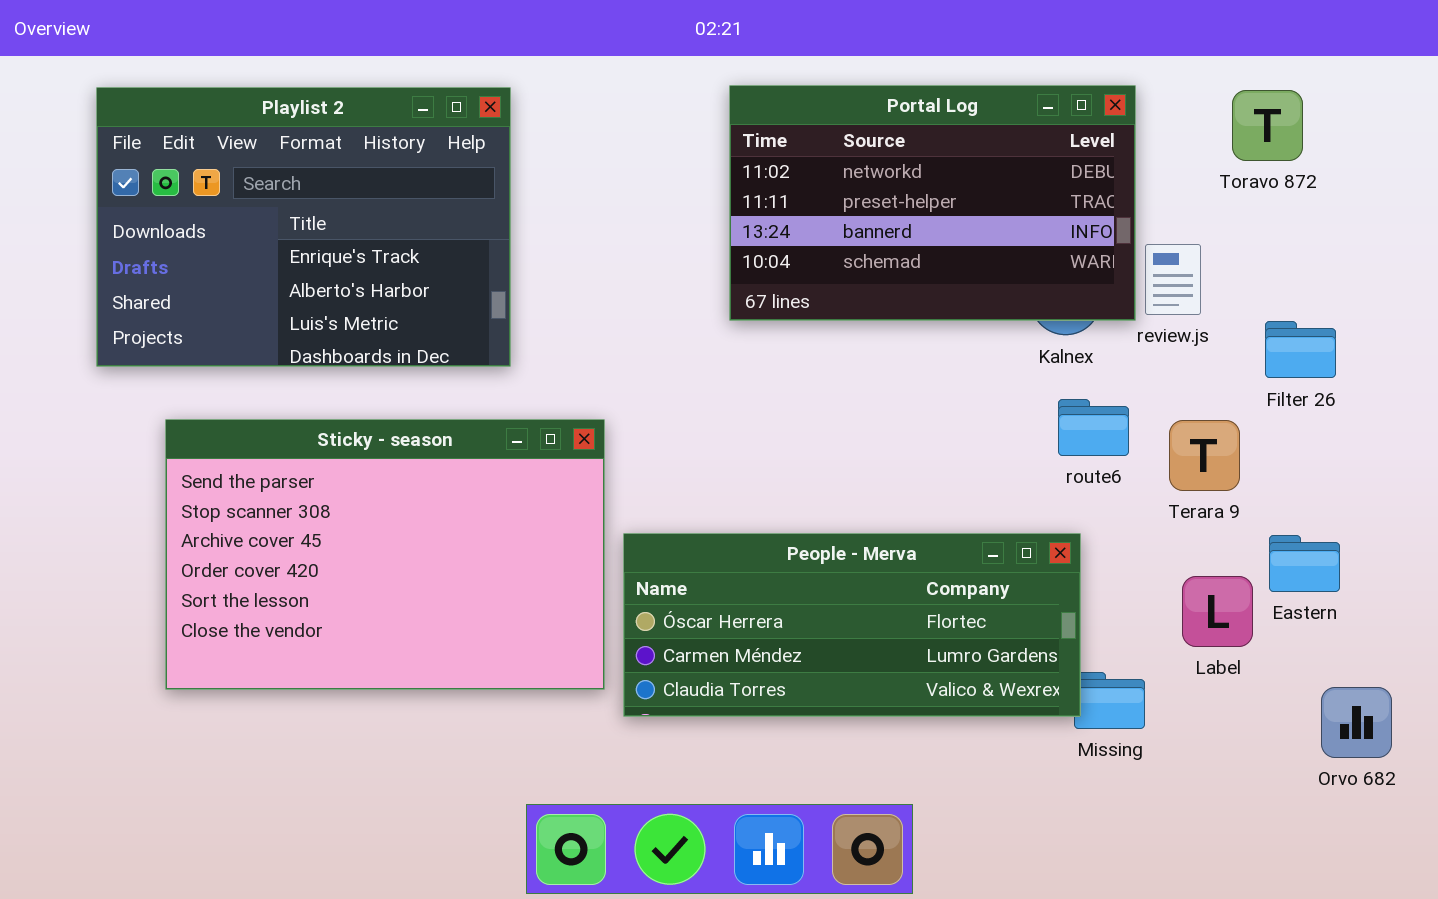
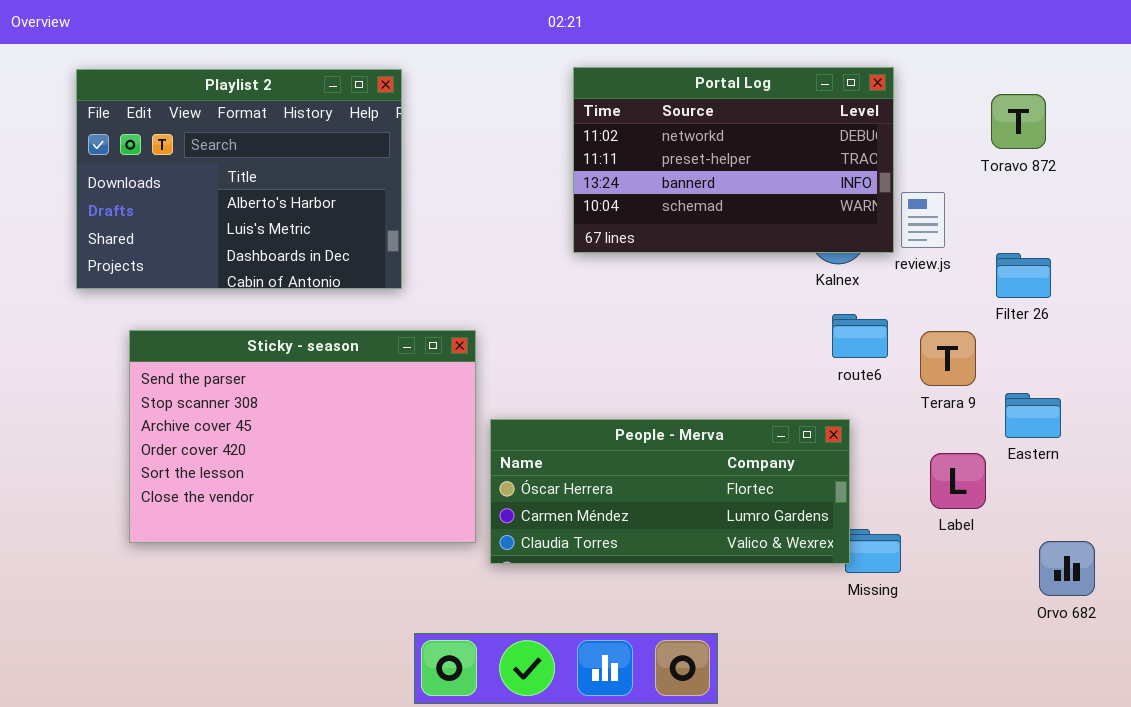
Playlist 2: [96,87,511,367] -> [76,69,402,289], scrolled down 1 row
Toravo 872: [1232,90,1303,161] -> [991,94,1046,149], moved
Eastern: [1269,535,1340,592] -> [1005,393,1061,438], moved

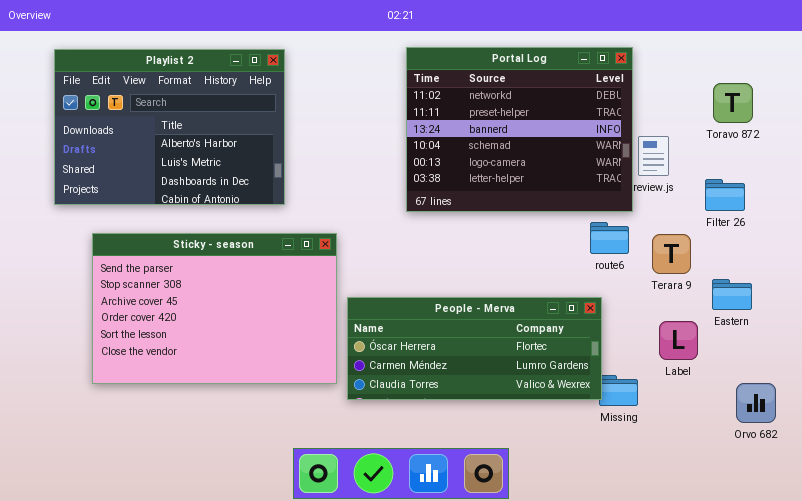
Portal Log: [573,67,894,253] -> [406,47,633,212], resized
Toravo 872: [991,94,1046,149] -> [713,83,753,123], moved

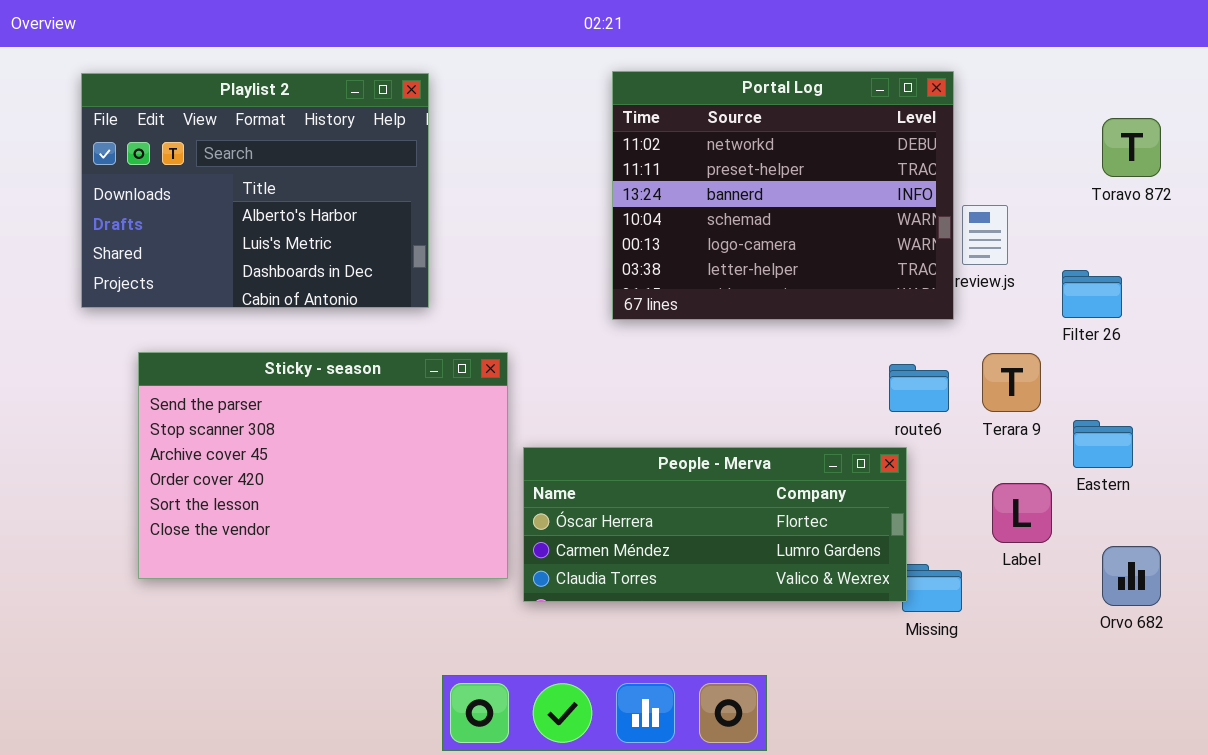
Toravo 872: [713,83,753,123] -> [1102,118,1161,177], moved
route6: [590,222,629,254] -> [889,364,949,412], moved
Orvo 682: [736,383,776,423] -> [1102,546,1161,606], moved

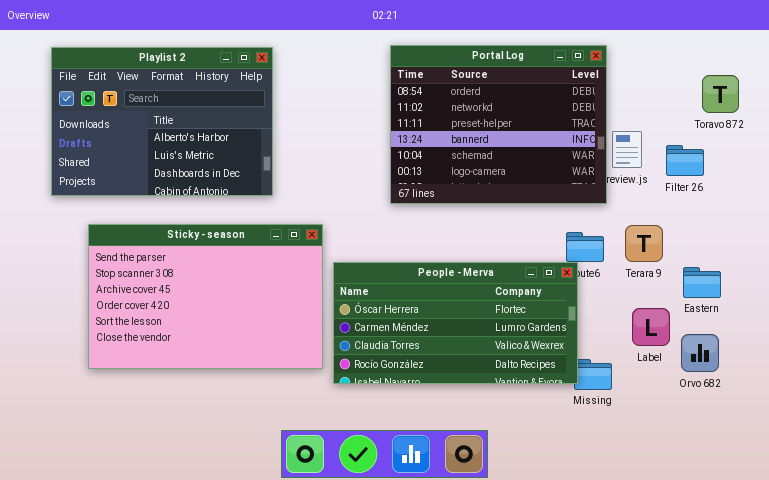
Portal Log: [612,71,954,320] -> [390,45,607,204], scrolled up 1 row
Filter 26: [1062,270,1122,318] -> [666,145,704,176], moved
People - Merva: [523,447,907,602] -> [333,262,578,384], resized
Orvo 682: [1102,546,1161,606] -> [681,334,719,372], moved

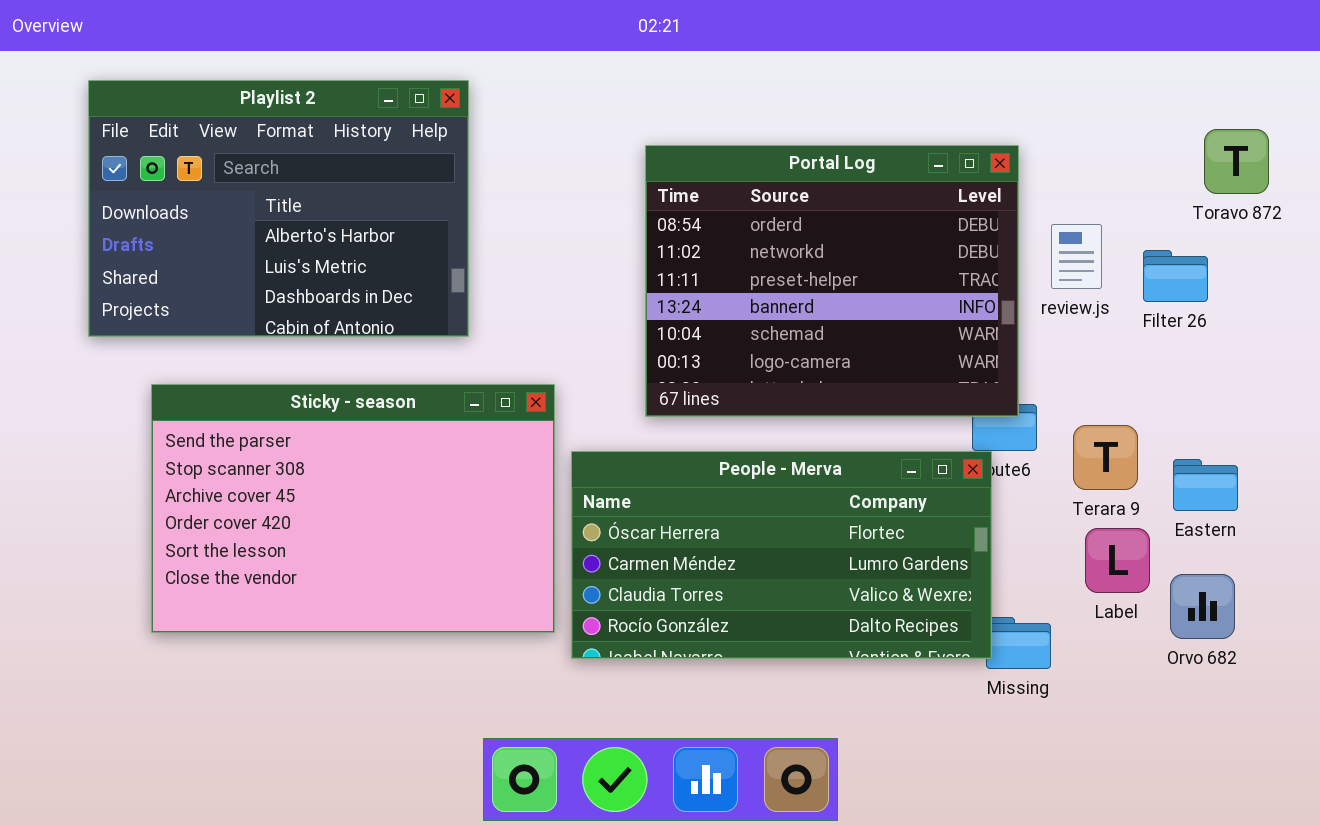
Portal Log: [390,45,607,204] -> [645,145,1019,417], moved
Terara 9: [625,225,663,262] -> [1073,425,1138,490], moved

